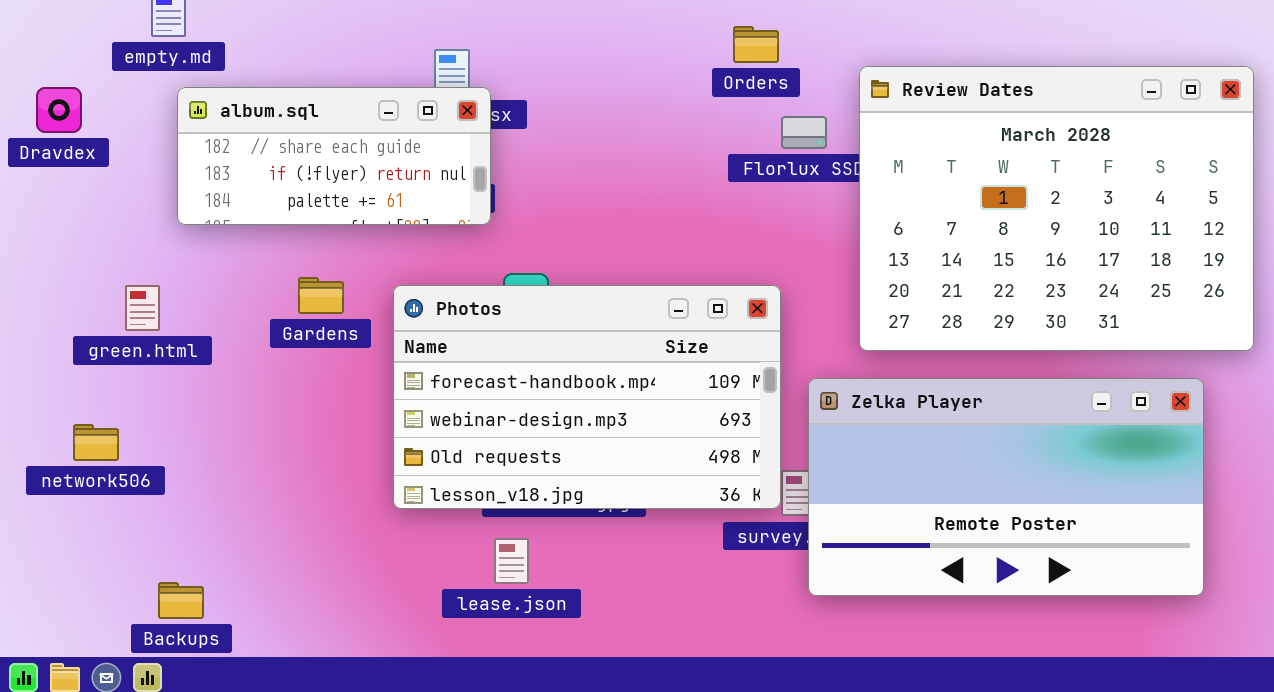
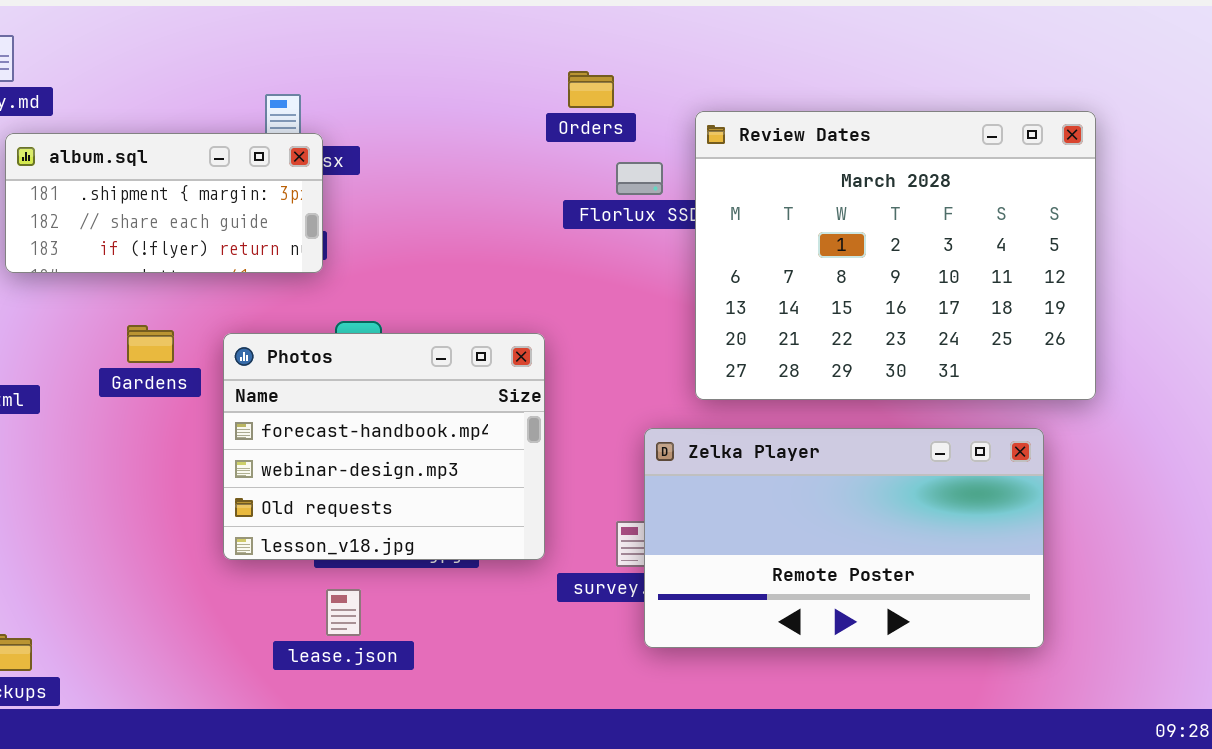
album.sql: [177,87,491,225] -> [5,133,323,273], scrolled up 1 row
Photos: [393,285,781,509] -> [223,333,545,560], resized

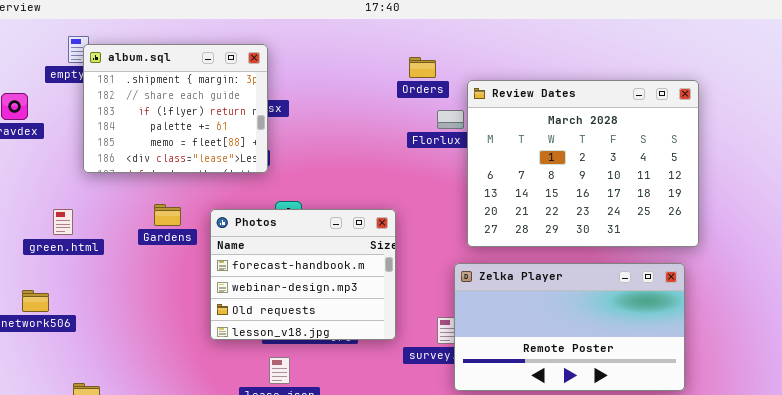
Review Dates: [695,111,1096,400] -> [467,80,699,247], moved
album.sql: [5,133,323,273] -> [83,44,268,173], resized

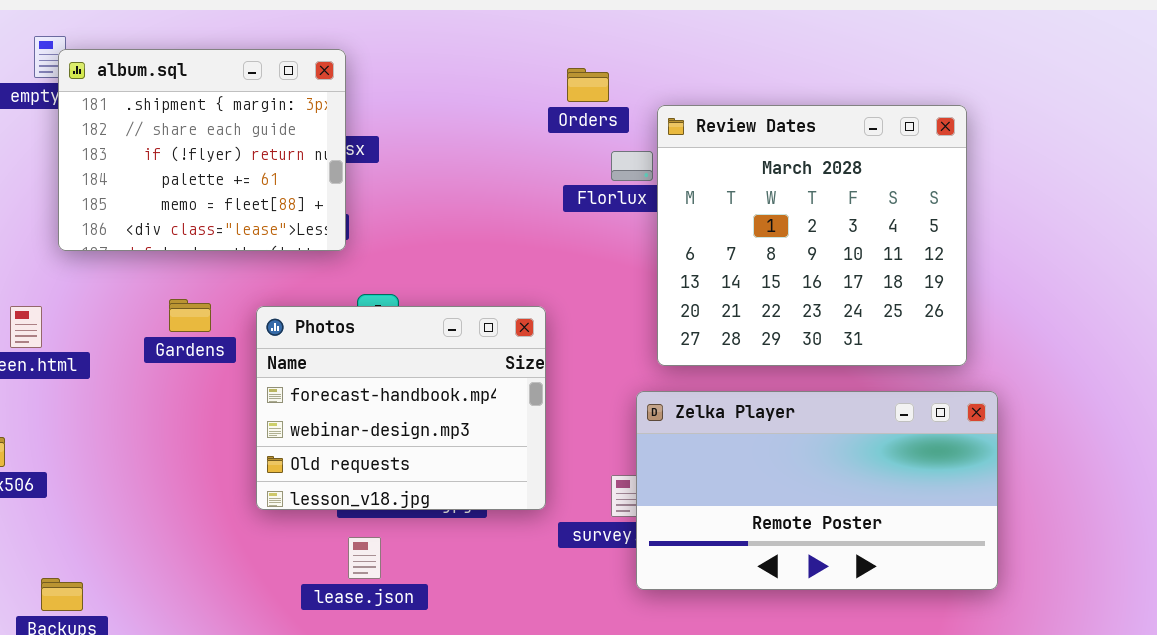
Review Dates: [467,80,699,247] -> [657,105,967,366], resized

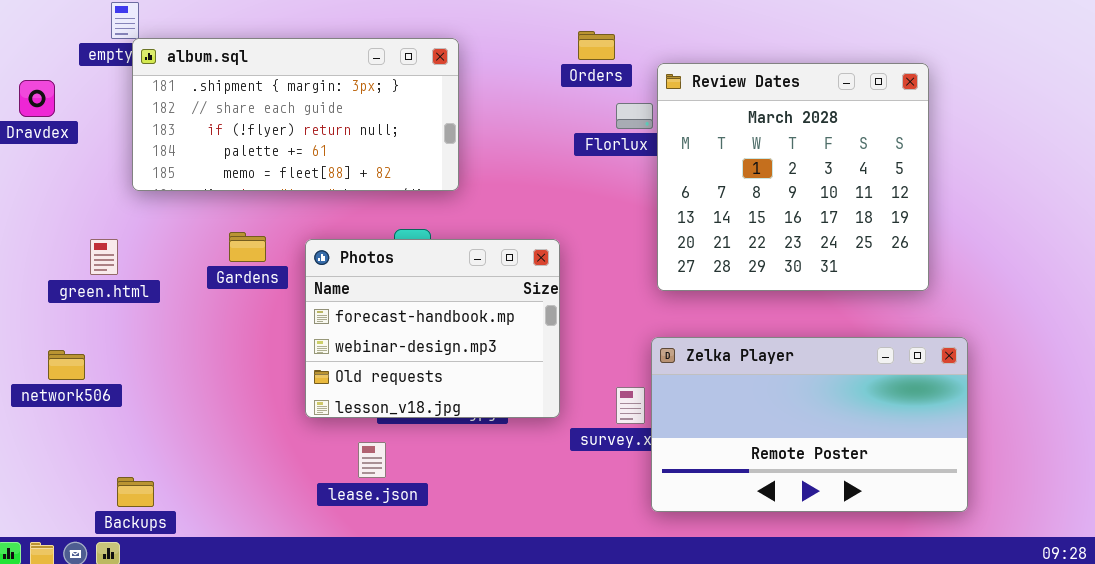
album.sql: [58,49,346,251] -> [132,38,459,191], resized
Zelka Player: [636,391,998,590] -> [651,337,968,512], moved
lease.json: [348,537,381,579] -> [358,442,386,478], moved

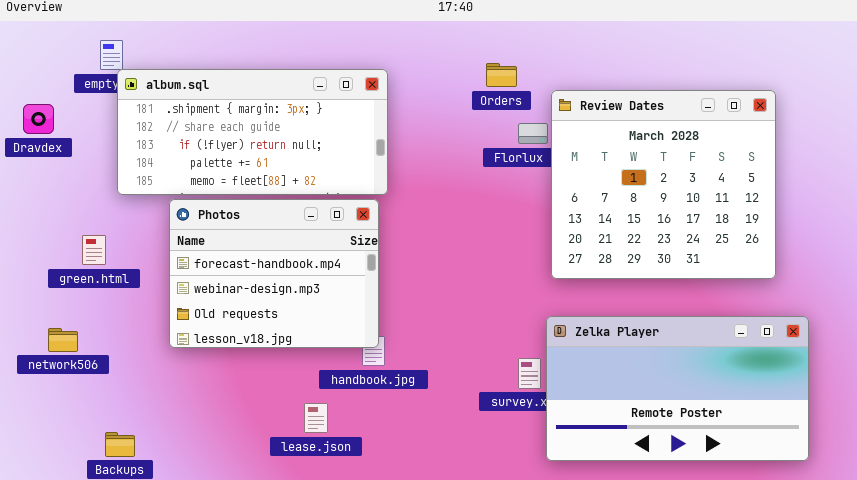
Photos: [305,239,560,418] -> [169,199,379,348], moved

